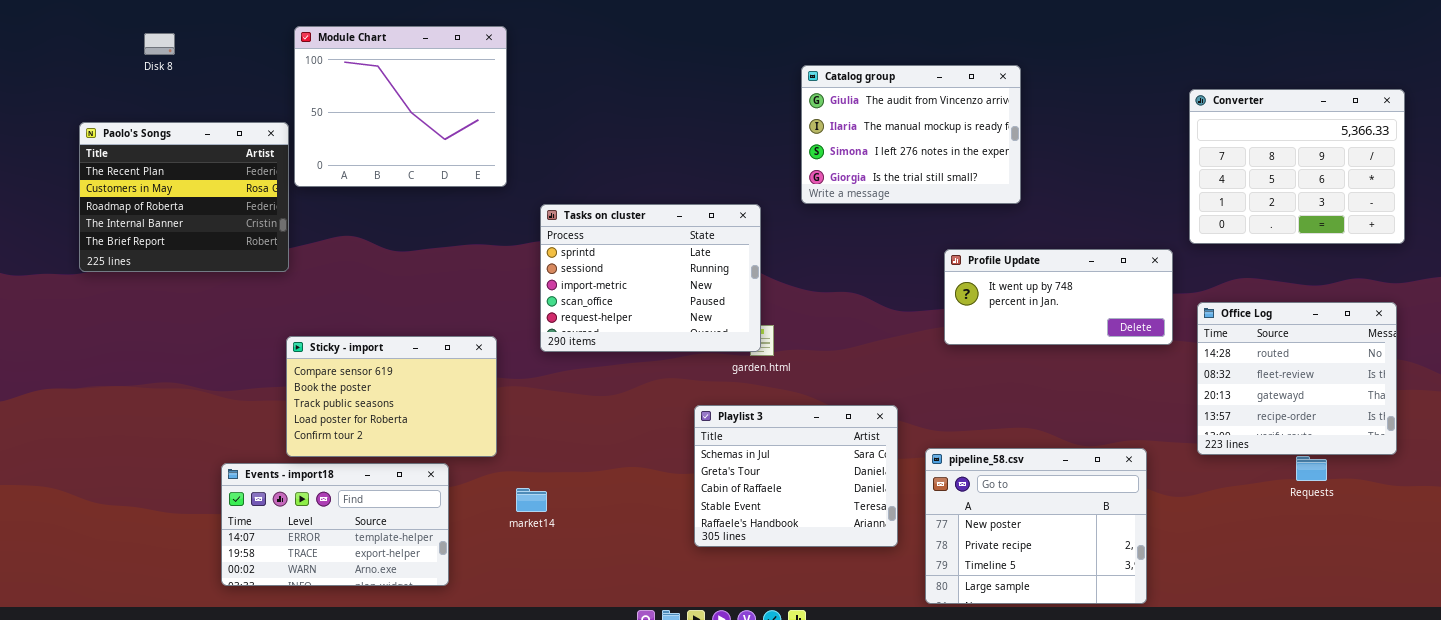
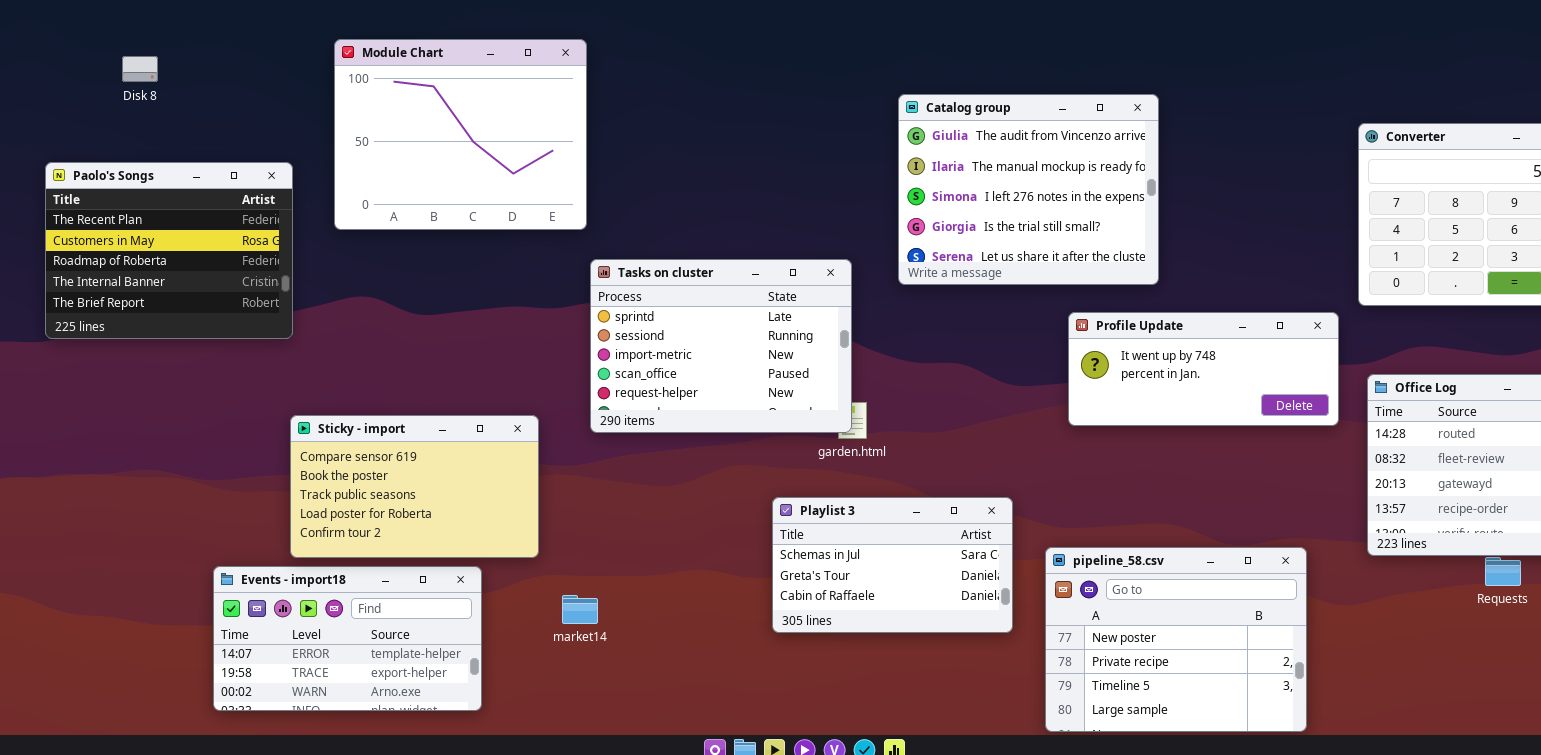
Module Chart: [294,26,507,187] -> [334,39,587,230], moved
Catalog group: [801,65,1021,204] -> [898,94,1159,285], resized
Playlist 3: [694,405,898,547] -> [772,497,1013,633], resized

